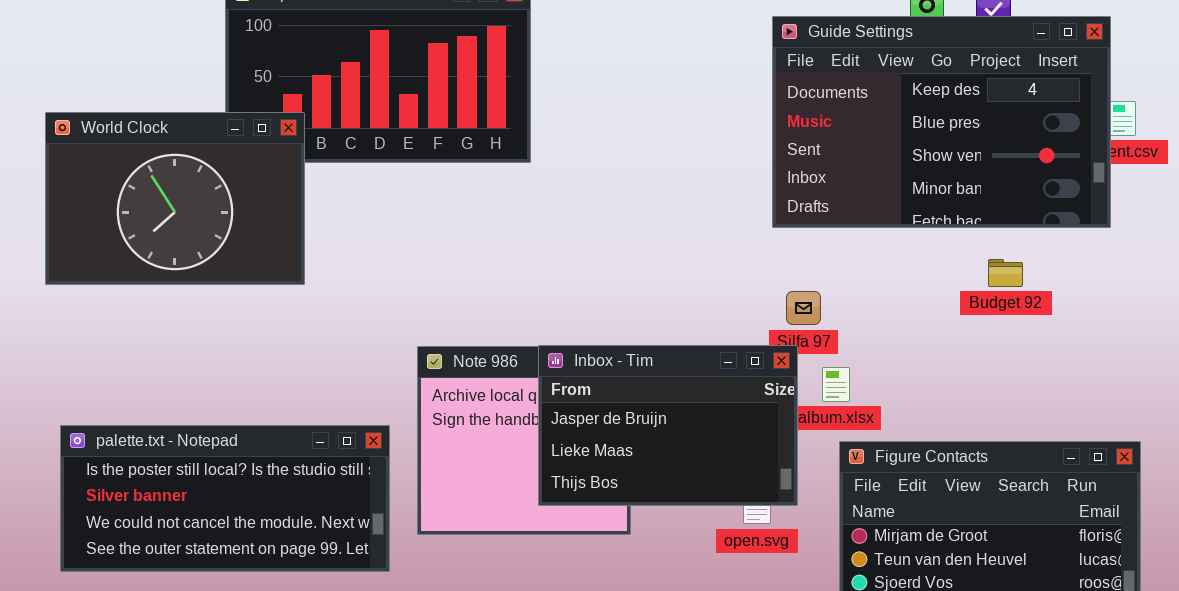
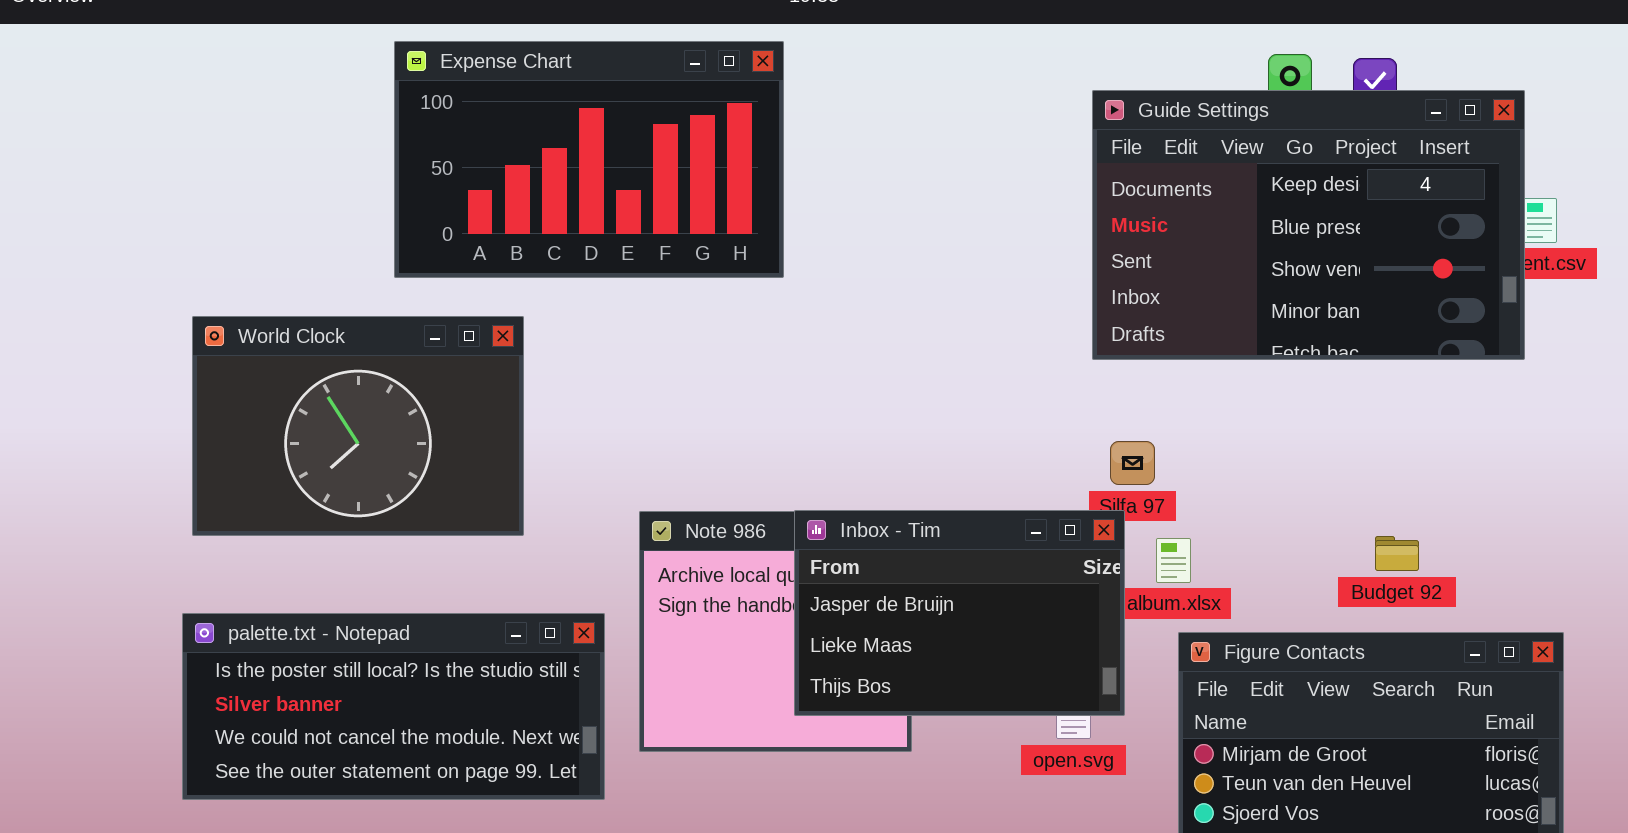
World Clock: [45,112,305,285] -> [192,316,524,536], moved
Budget 92: [988,259,1023,287] -> [1375,536,1419,571], moved

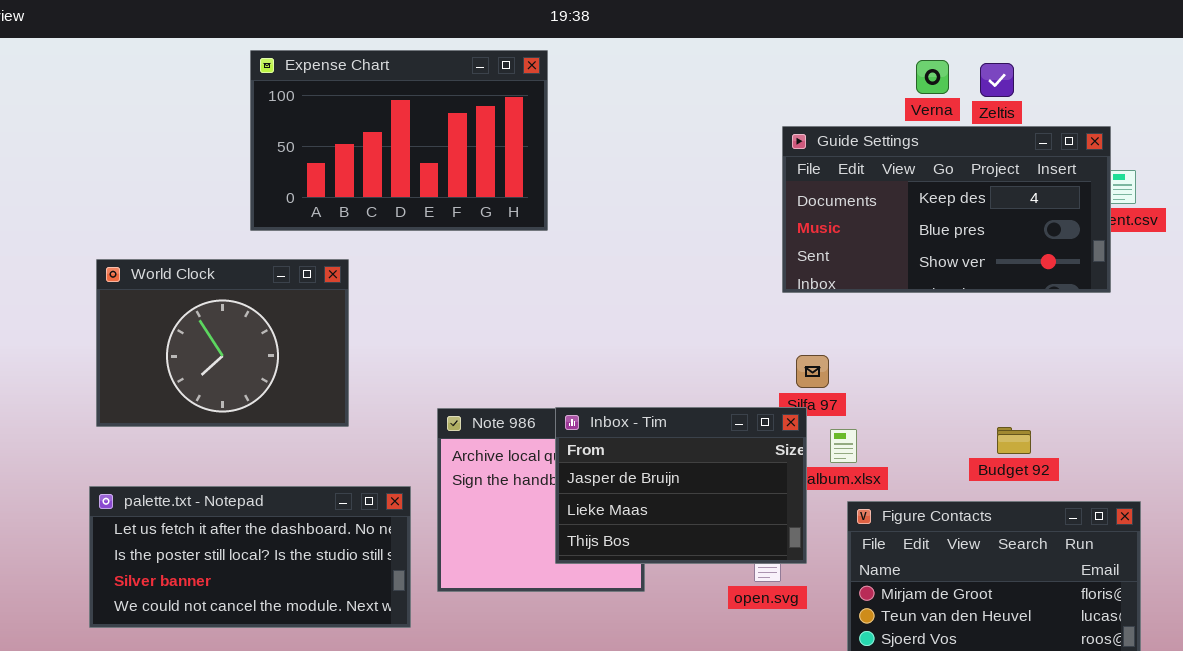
Guide Settings: [1092,90,1525,360] -> [782,126,1111,293], resized
palette.txt - Notepad: [182,613,605,800] -> [89,486,411,628], scrolled up 1 row

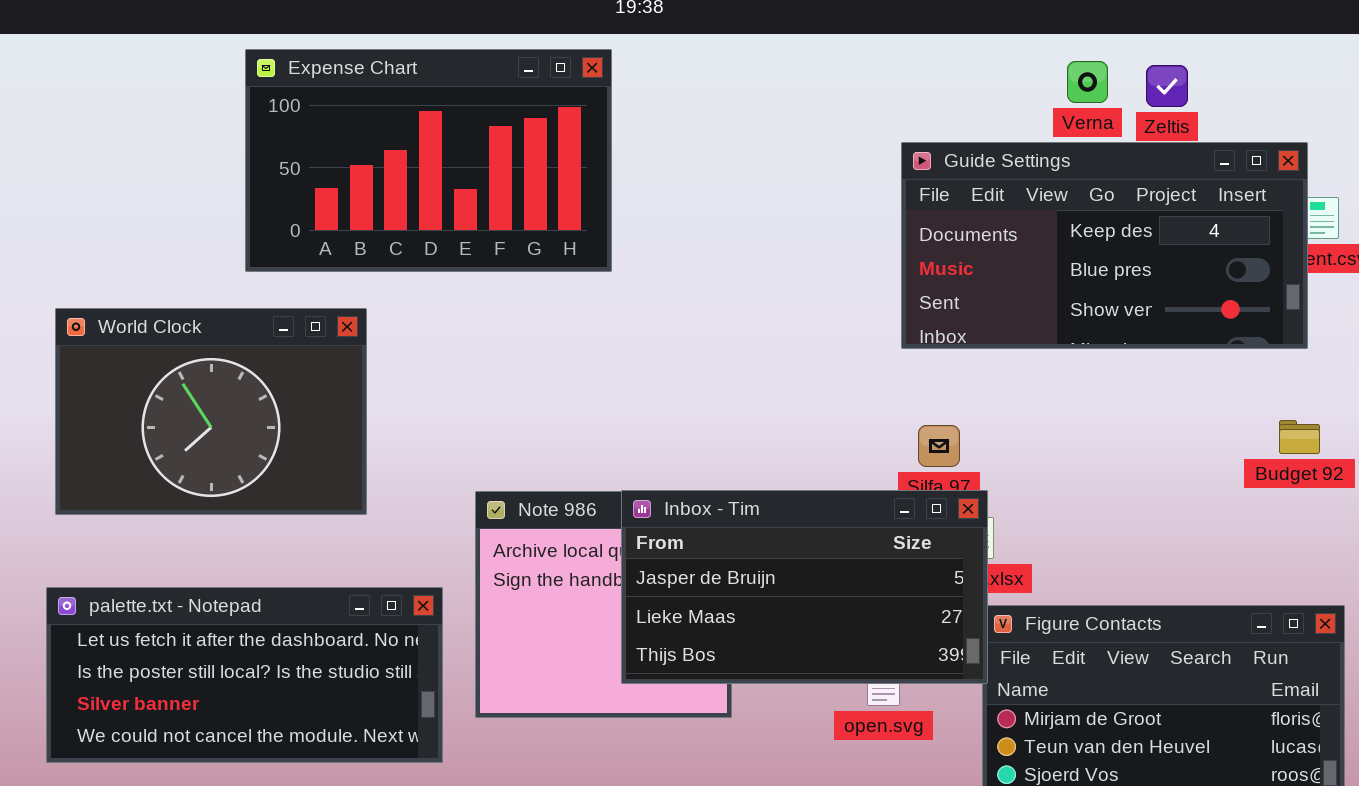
Inbox - Tim: [555,407,807,564] -> [621,490,988,684], resized
Budget 92: [997,427,1031,454] -> [1279,420,1320,454], moved

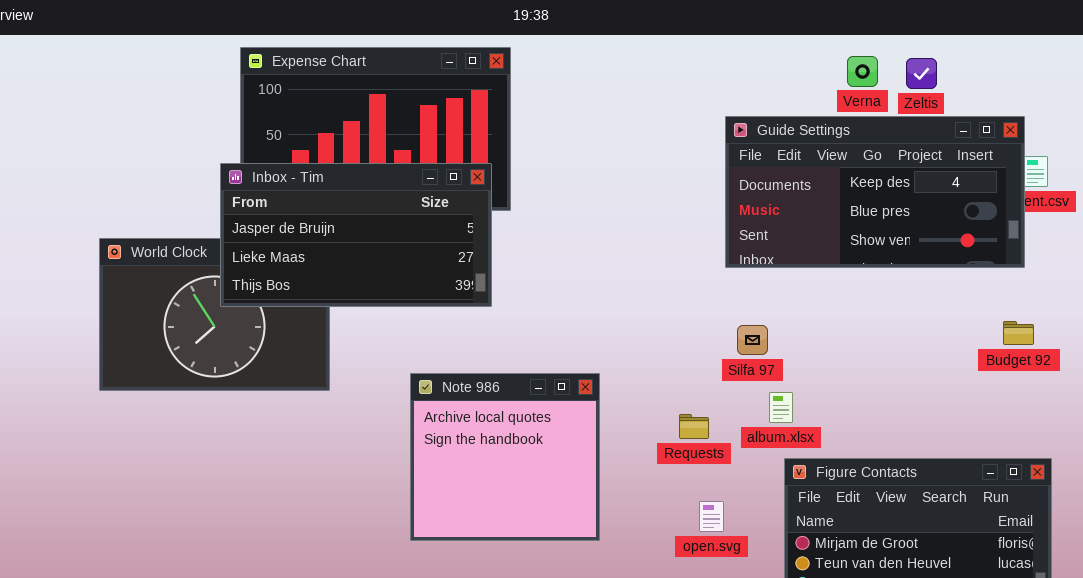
Inbox - Tim: [621,490,988,684] -> [220,163,492,307], moved
palette.txt - Notepad: [46,587,443,763] -> none, closed

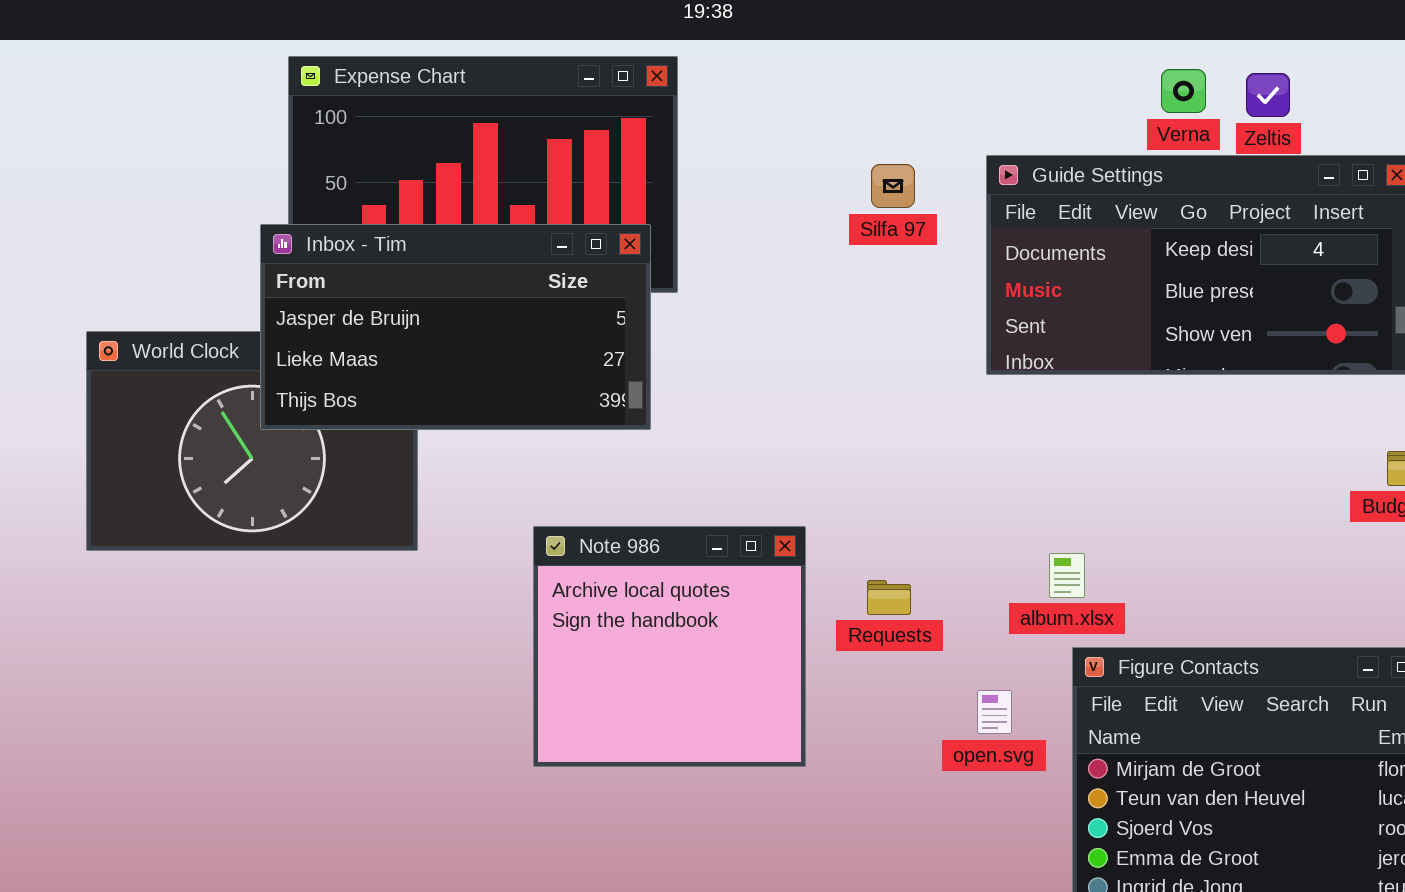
Silfa 97: [737,325,768,355] -> [871,164,915,208], moved
Requests: [679,414,709,439] -> [867,580,911,615], moved
open.svg: [699,501,724,532] -> [977,690,1012,734], moved

